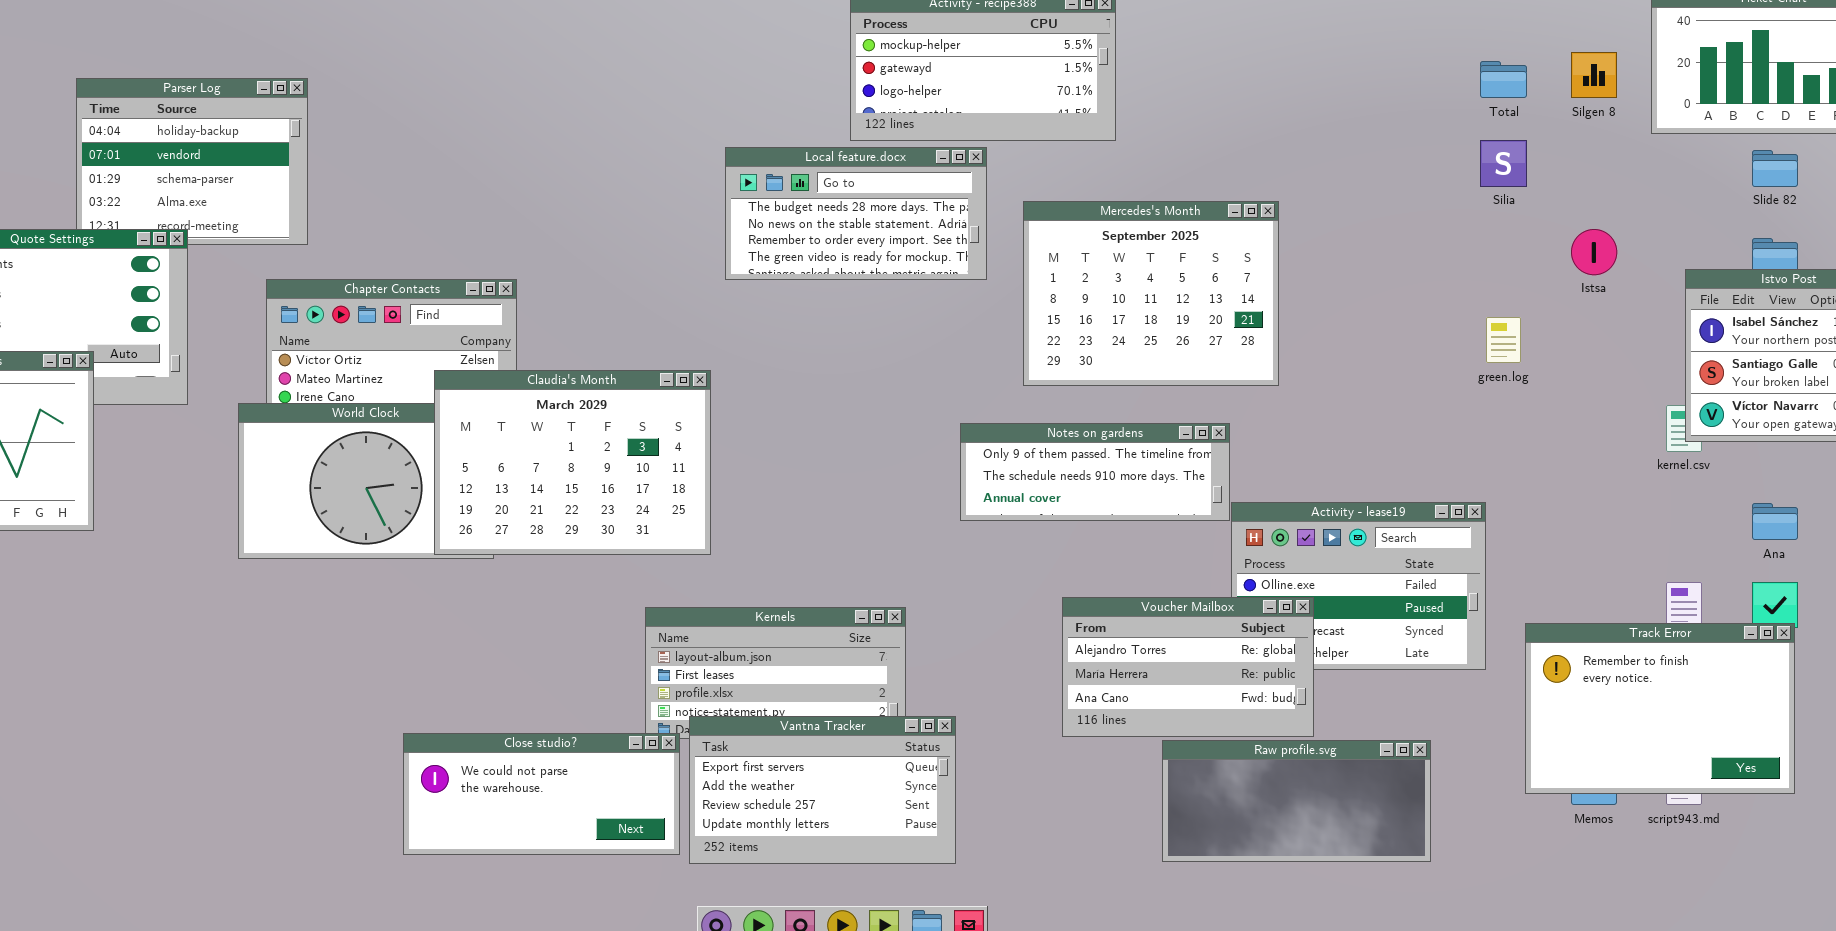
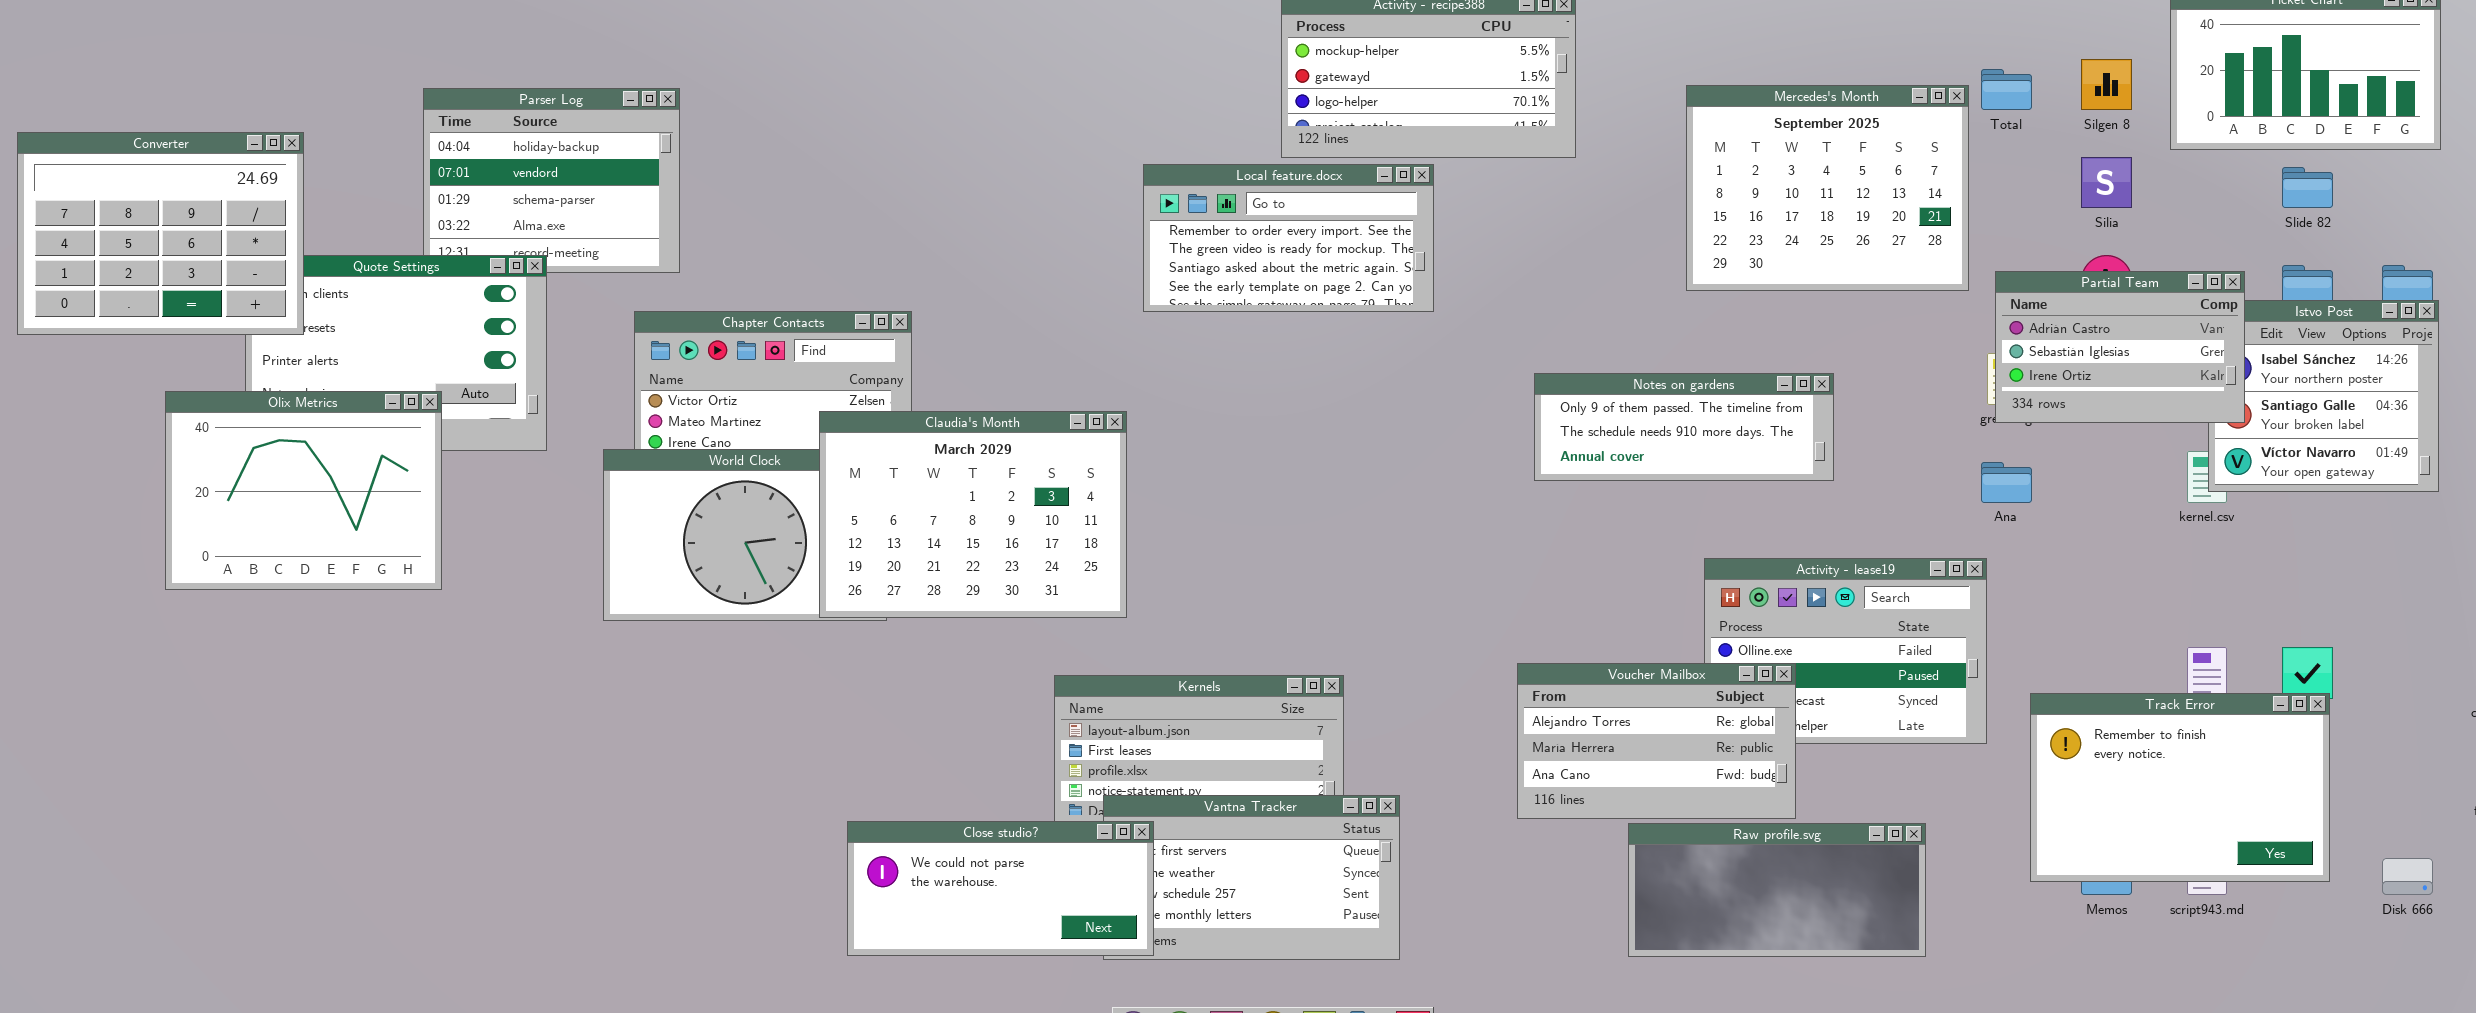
Silia: [1480,140,1527,187] -> [2081,157,2132,208], moved
Local feature.docx: [725,147,987,280] -> [1143,164,1434,312], scrolled down 2 rows
Mercedes's Month: [1023,201,1279,386] -> [1686,85,1969,291], moved
Partial Team: none -> [1995,271,2245,423], opened
Notes on gardens: [960,423,1230,521] -> [1534,373,1834,481], moved
Ana: [1752,503,1798,540] -> [1981,462,2032,503], moved
Close studio?: [403,733,680,855] -> [847,821,1154,956], moved

